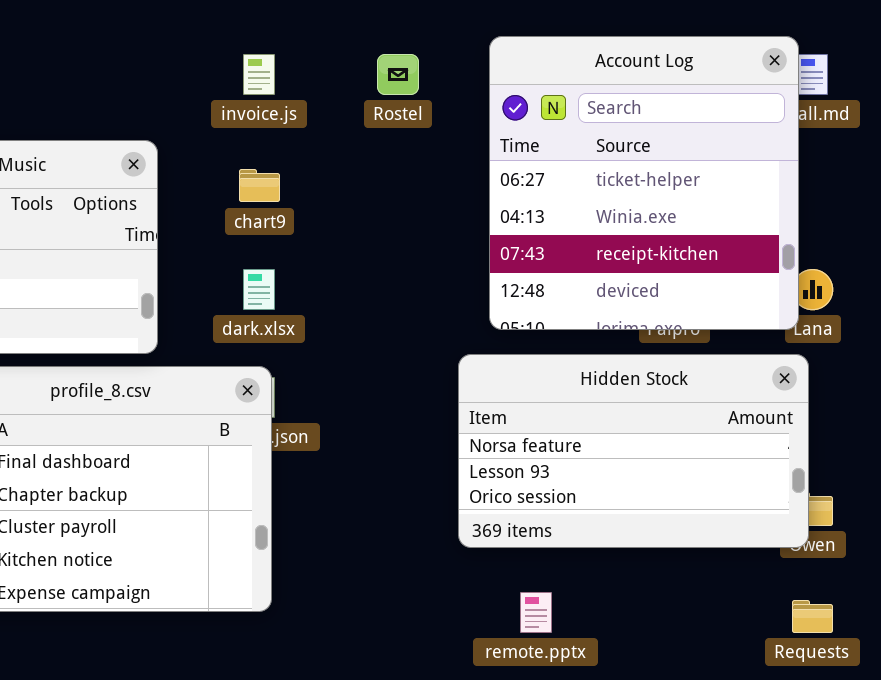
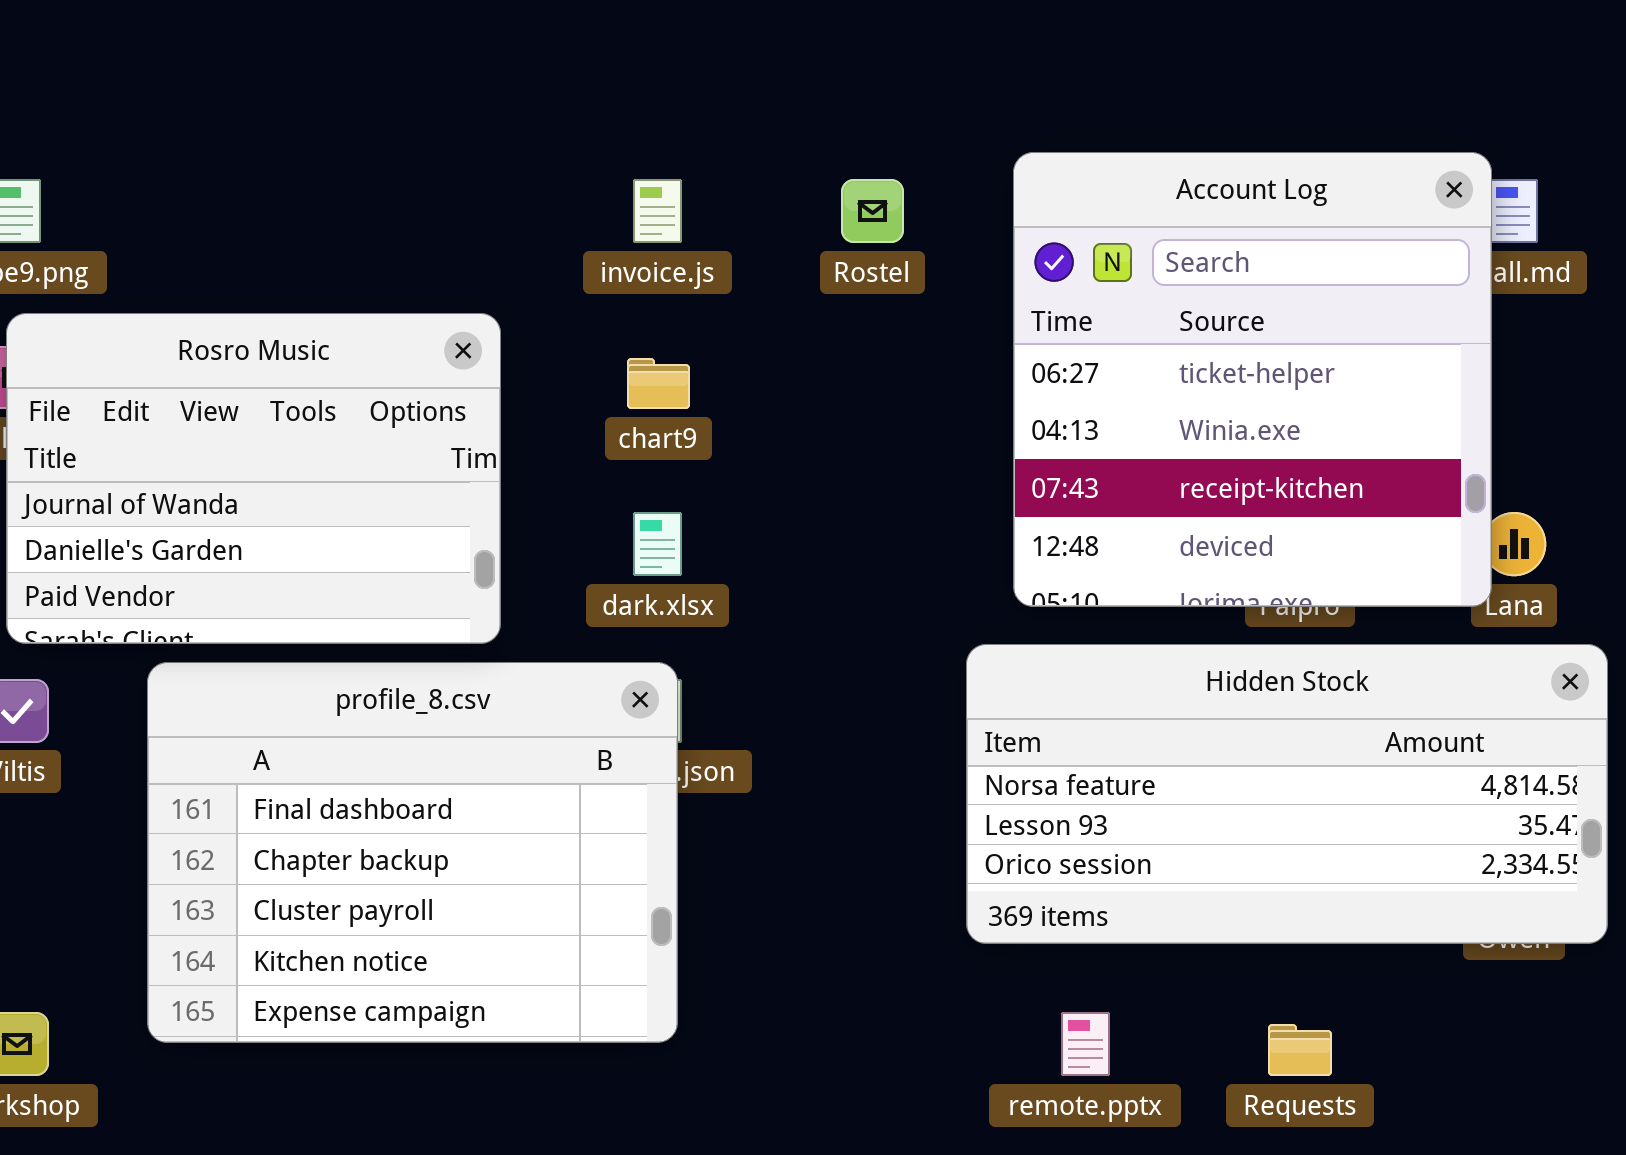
Hidden Stock: [458,354,809,548] -> [966,644,1608,944], resized
Requests: [792,600,833,633] -> [1268,1024,1332,1076], moved

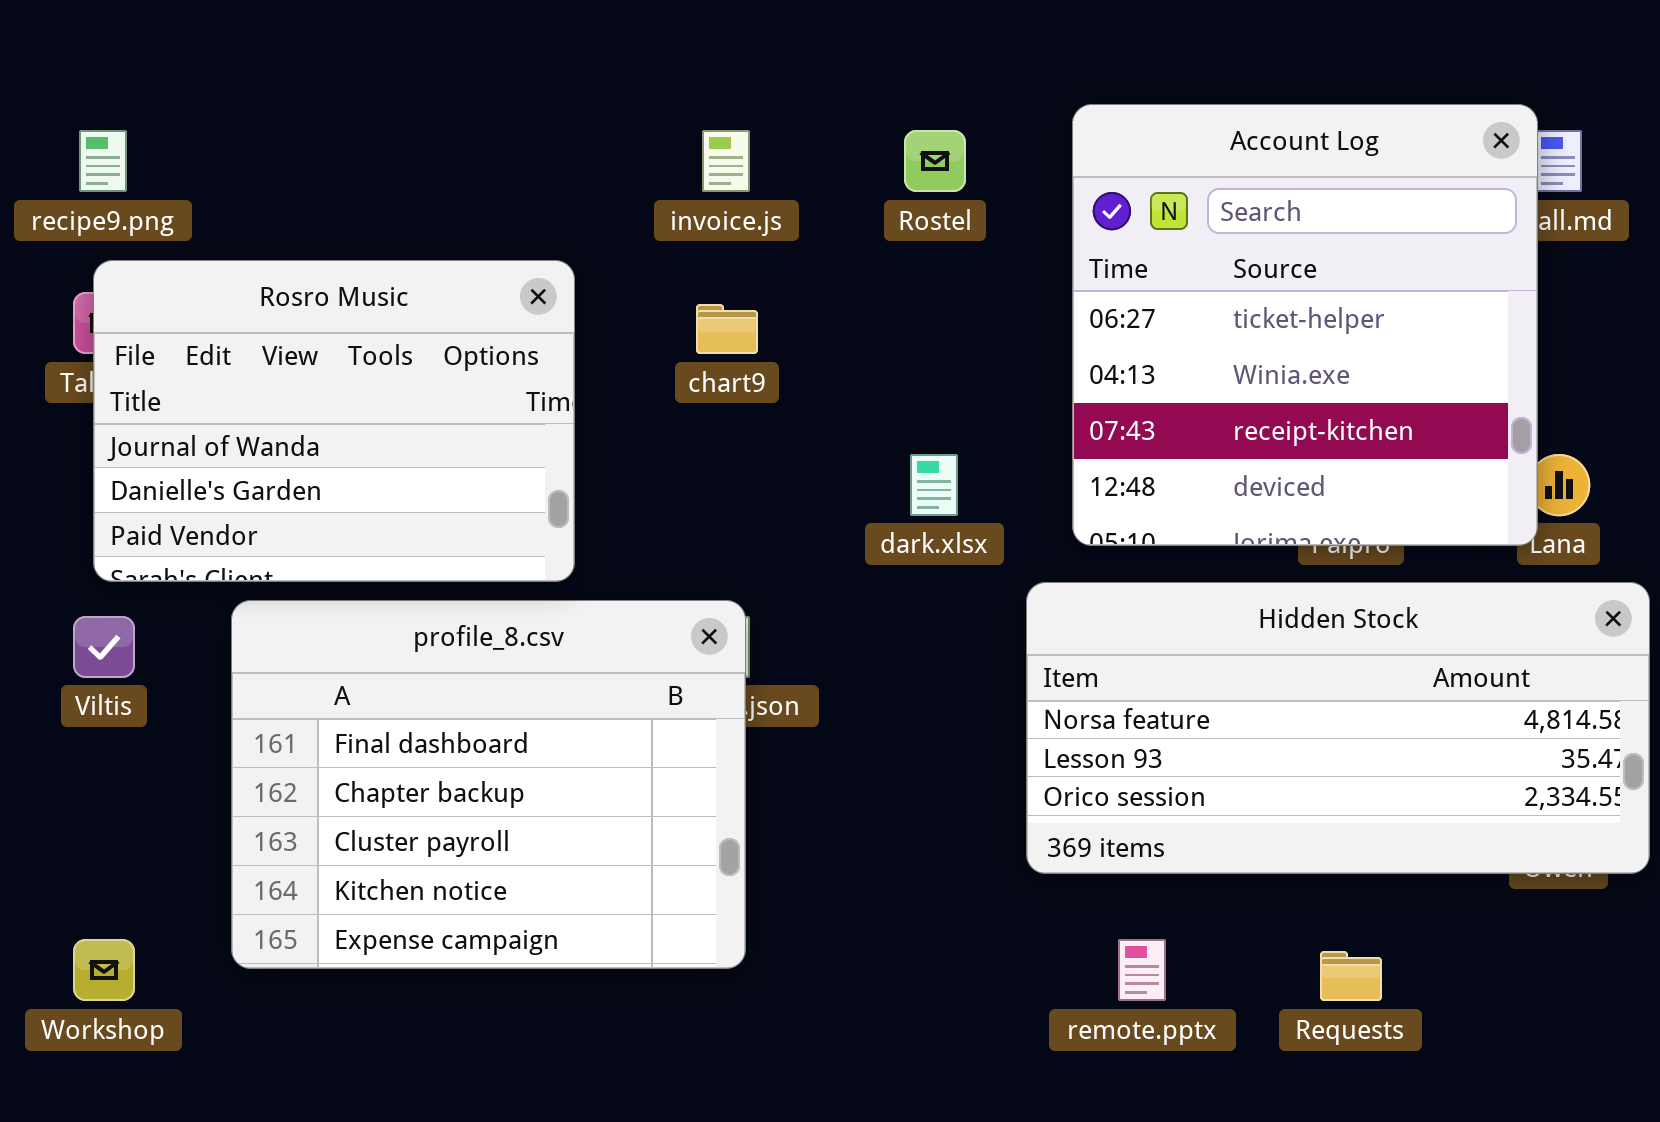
dark.xlsx: [633,512,682,576] -> [910,454,958,516], moved

